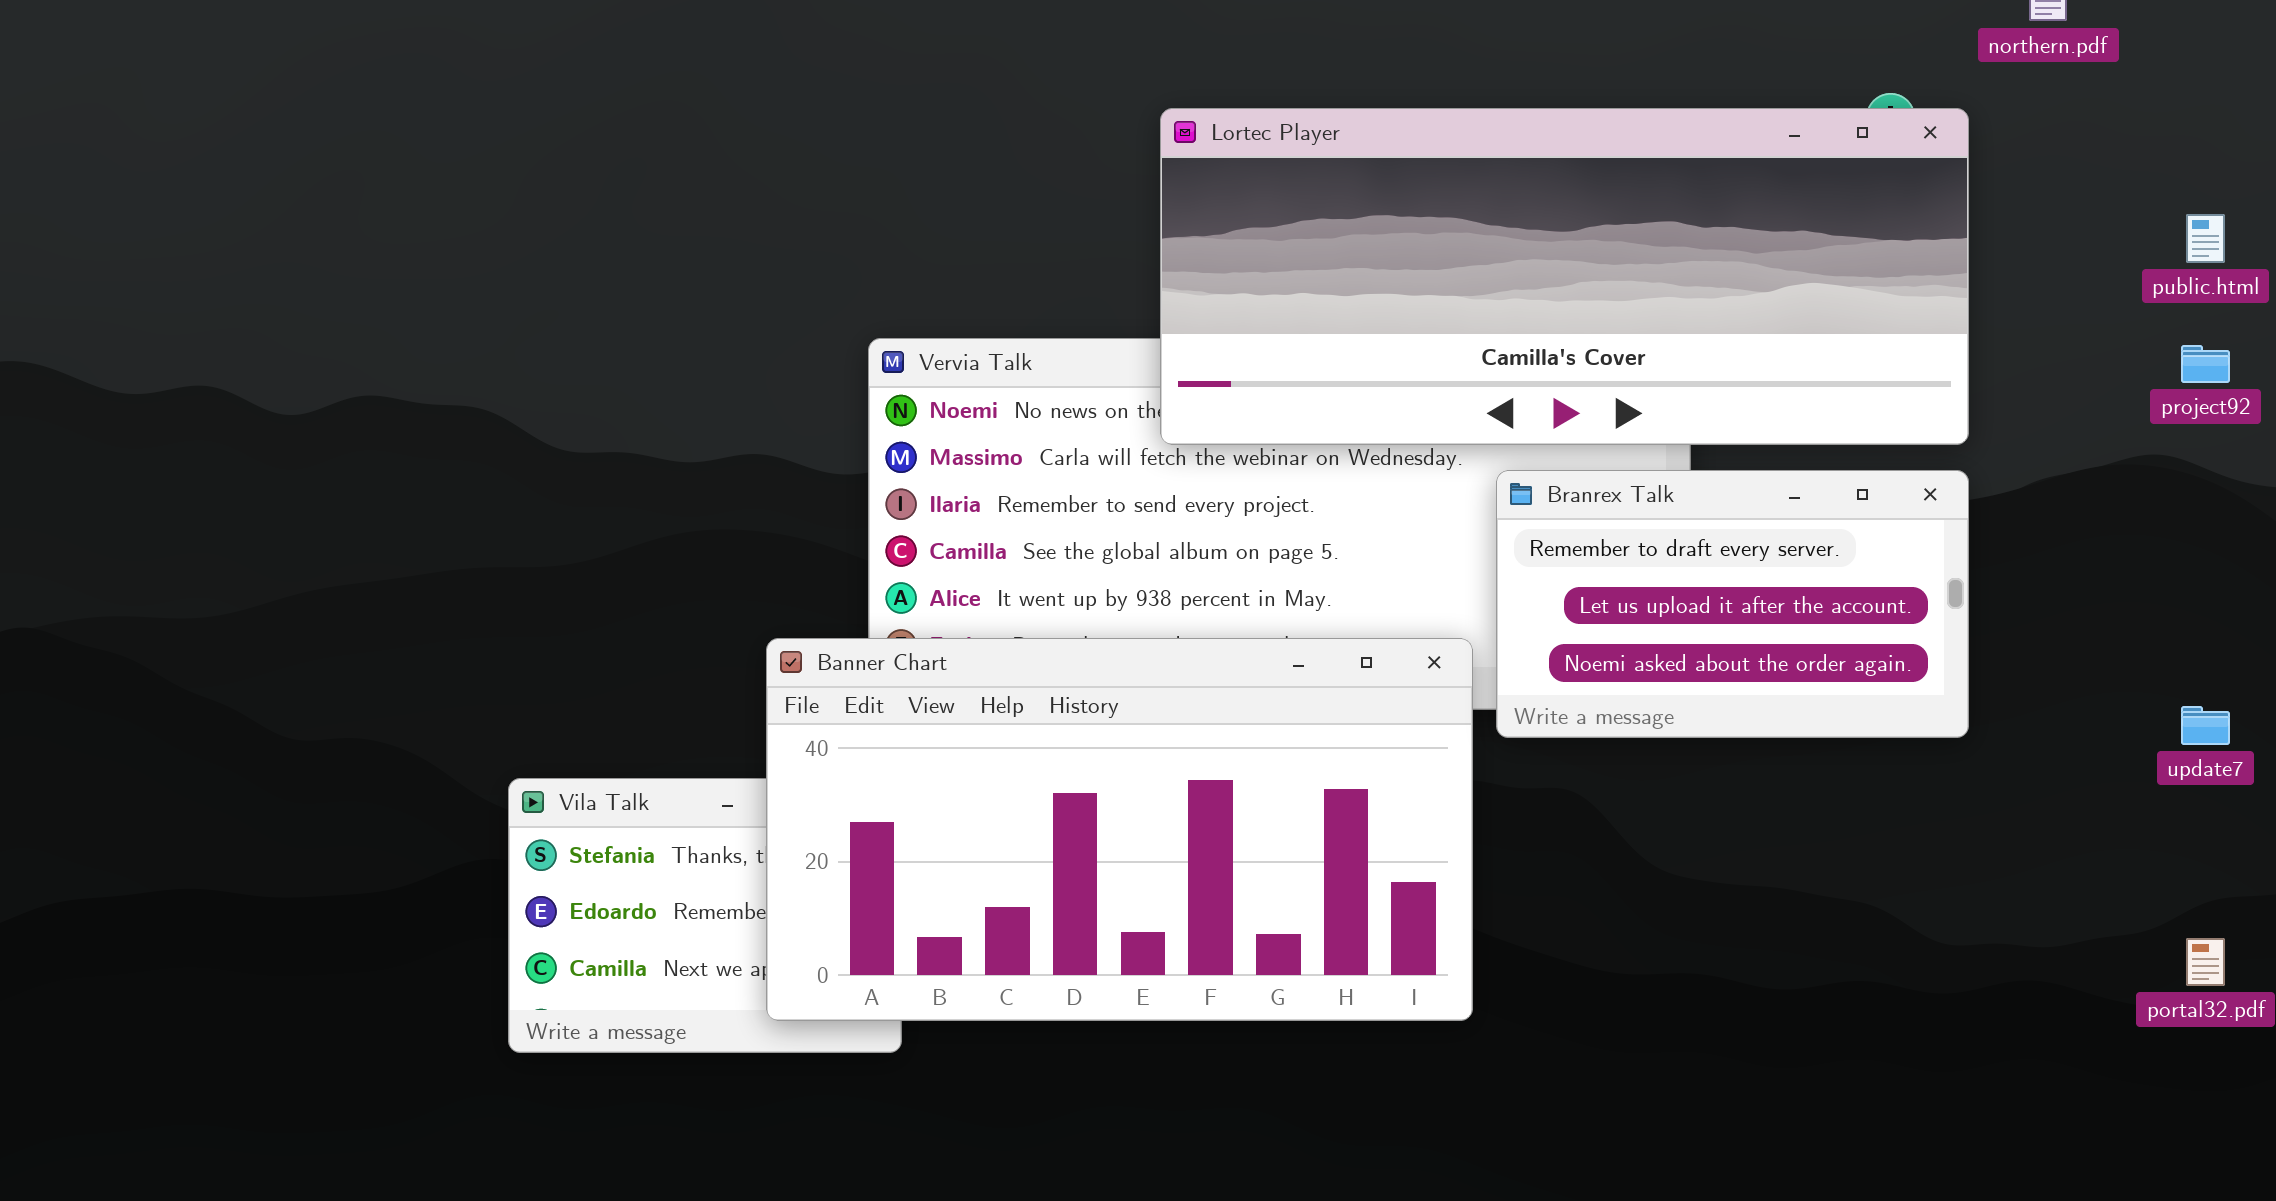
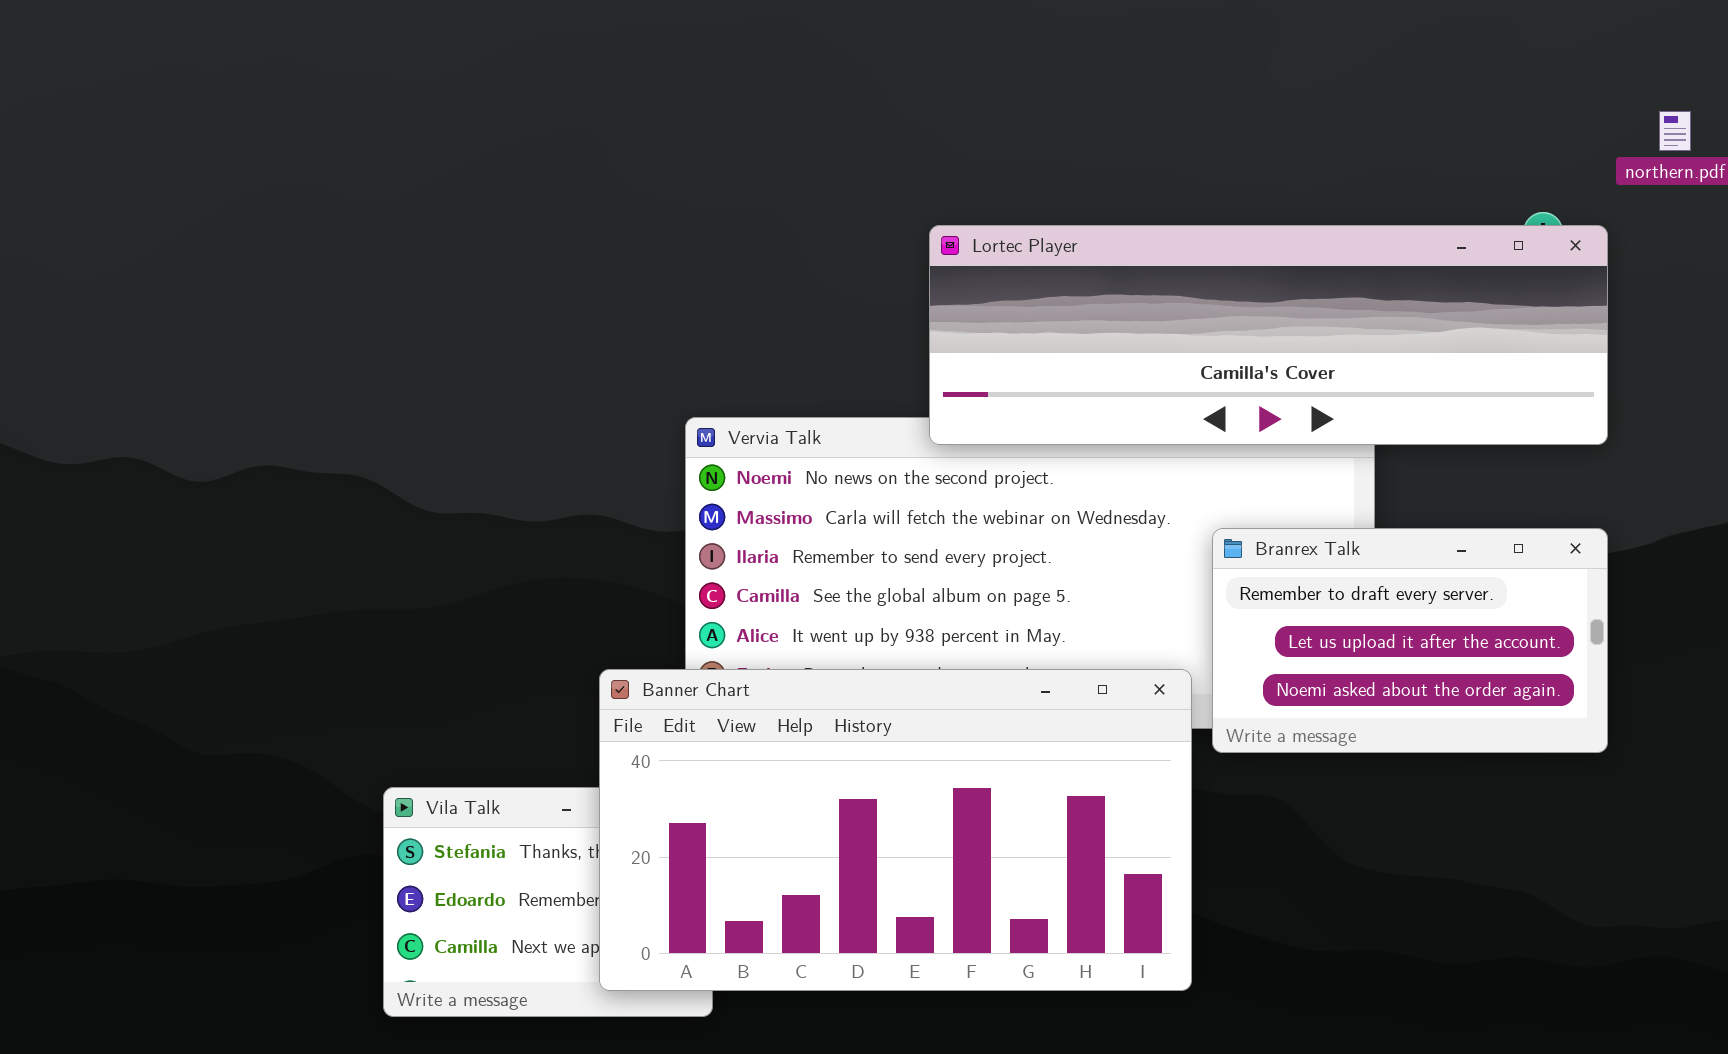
Lortec Player: [1160,108,1969,445] -> [929,225,1608,445], resized

